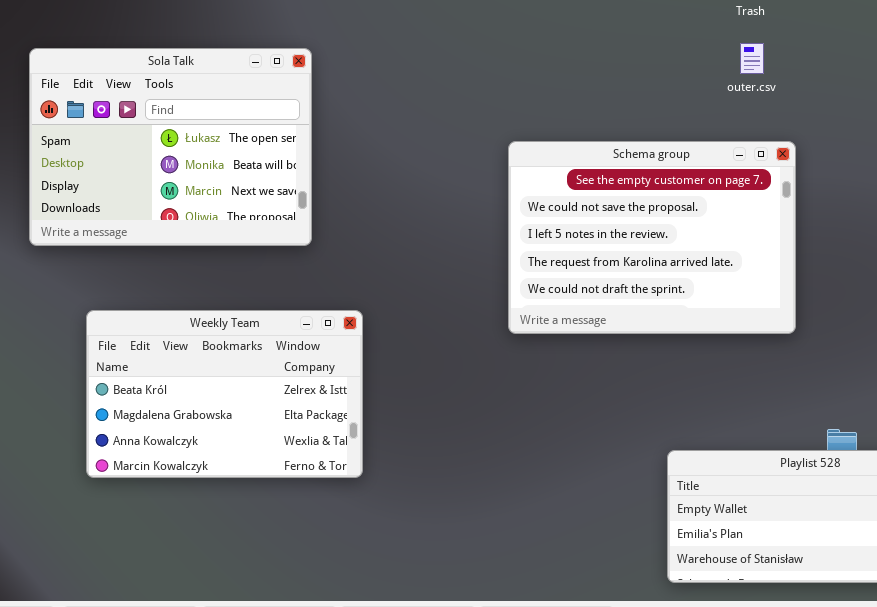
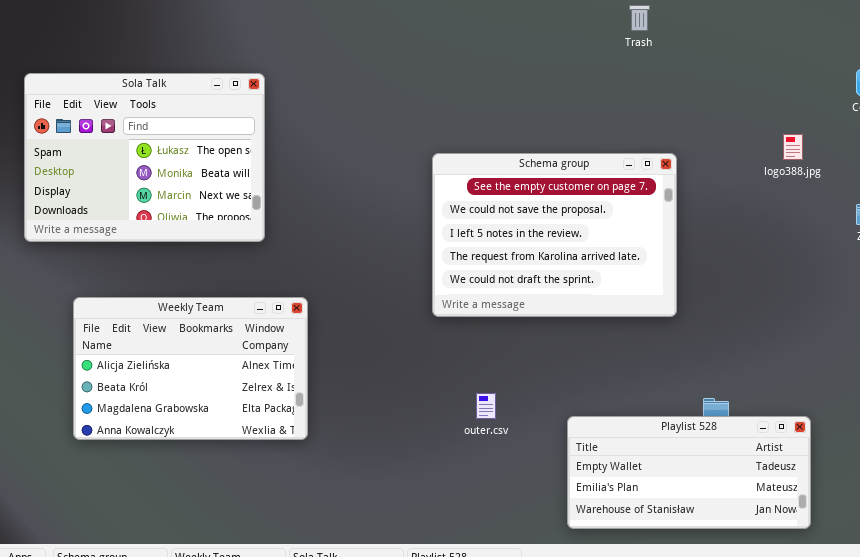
outer.csv: [740,43,764,74] -> [476,393,496,419], moved
Weekly Team: [86,310,363,478] -> [73,297,308,440], scrolled up 1 row

